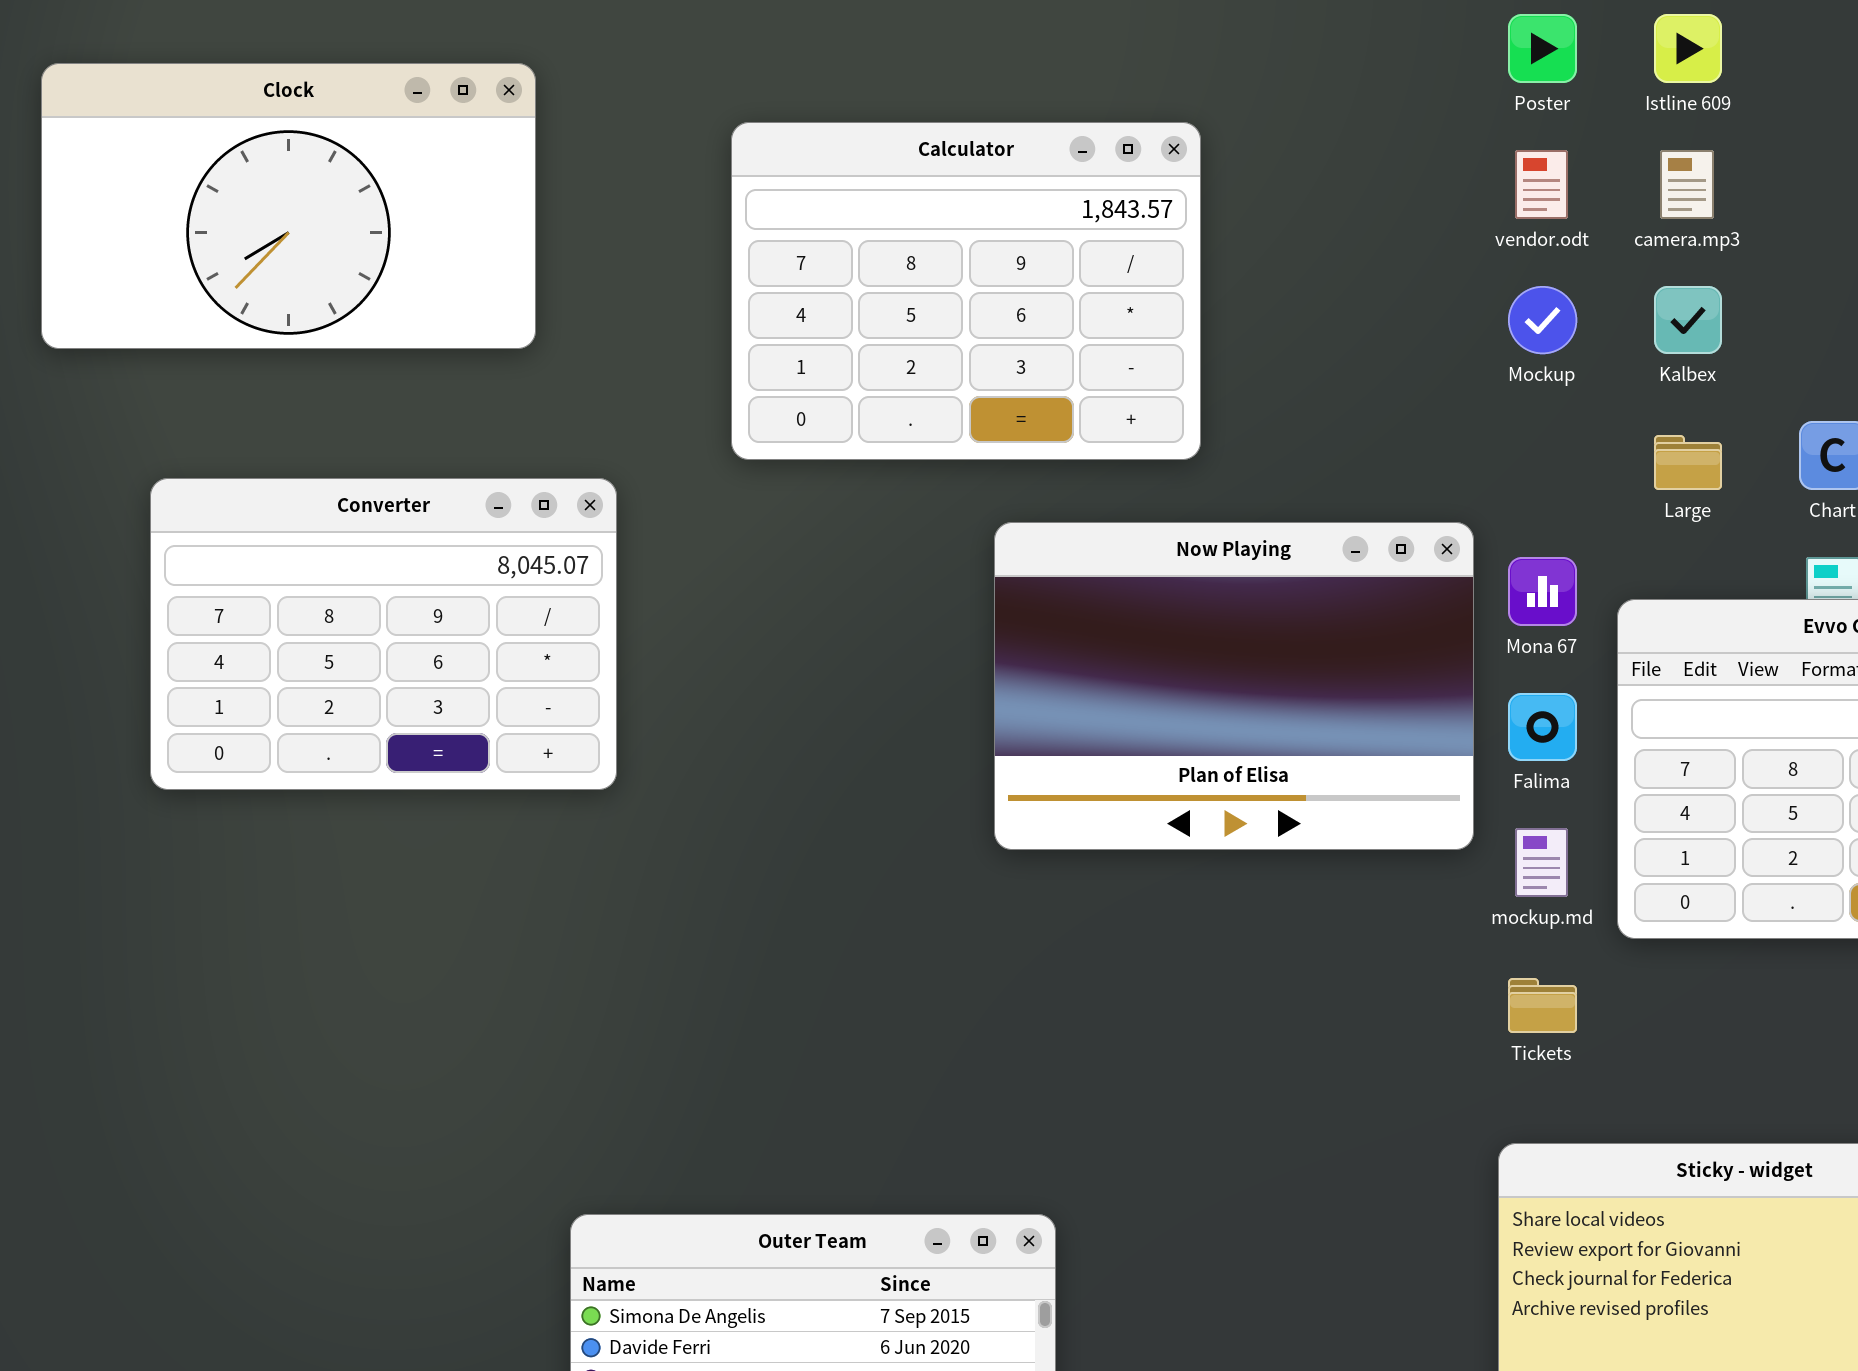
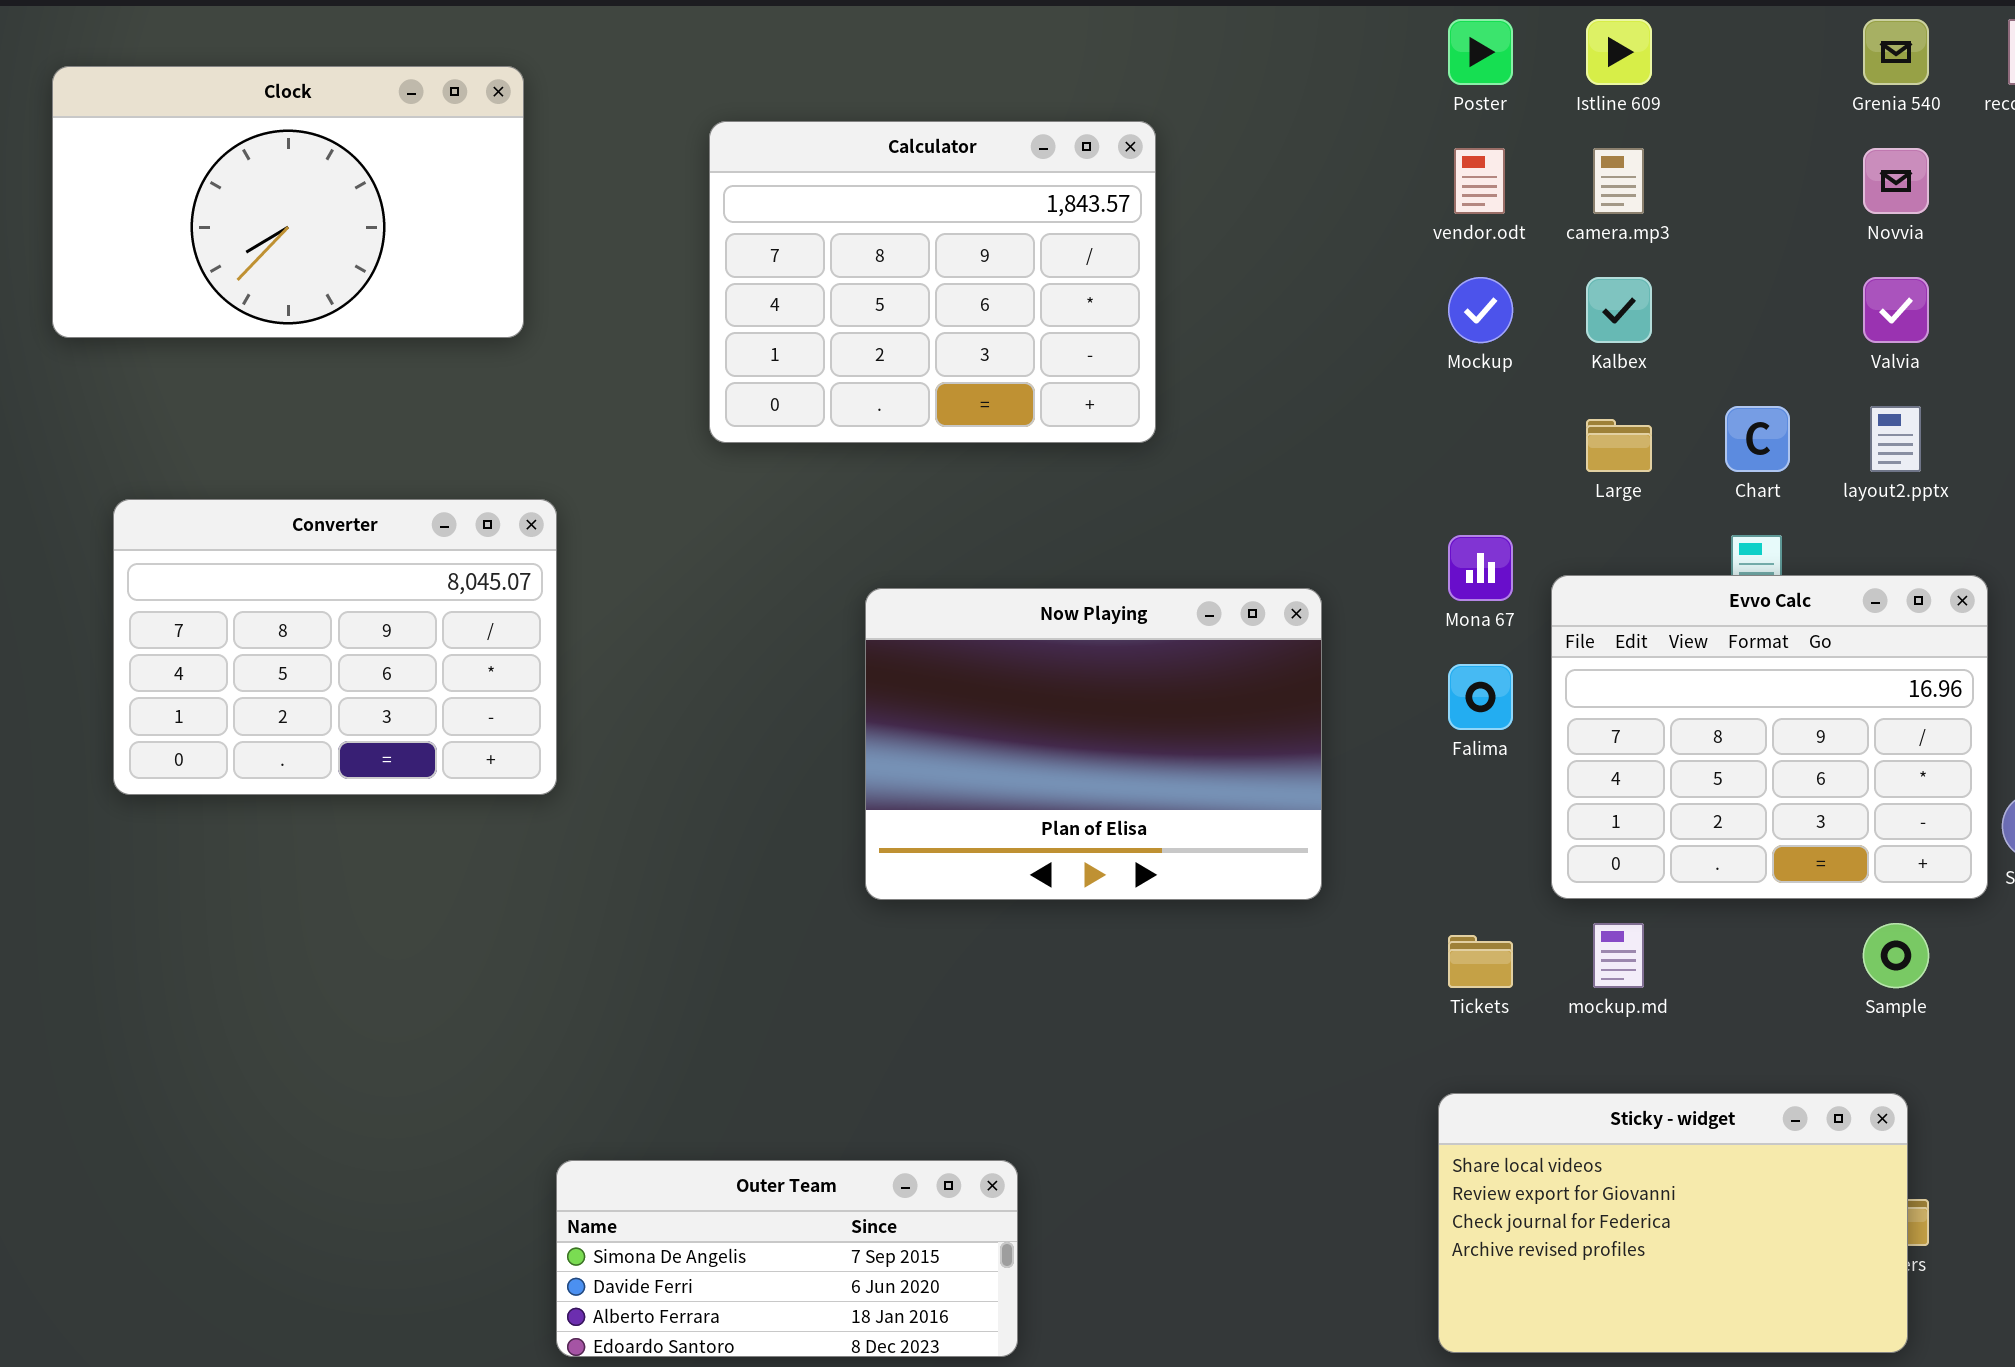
Converter: [150,478,617,790] -> [113,499,557,795], moved
Now Playing: [994,522,1474,850] -> [865,588,1322,900], moved
mockup.md: [1515,828,1568,897] -> [1593,923,1644,988], moved

